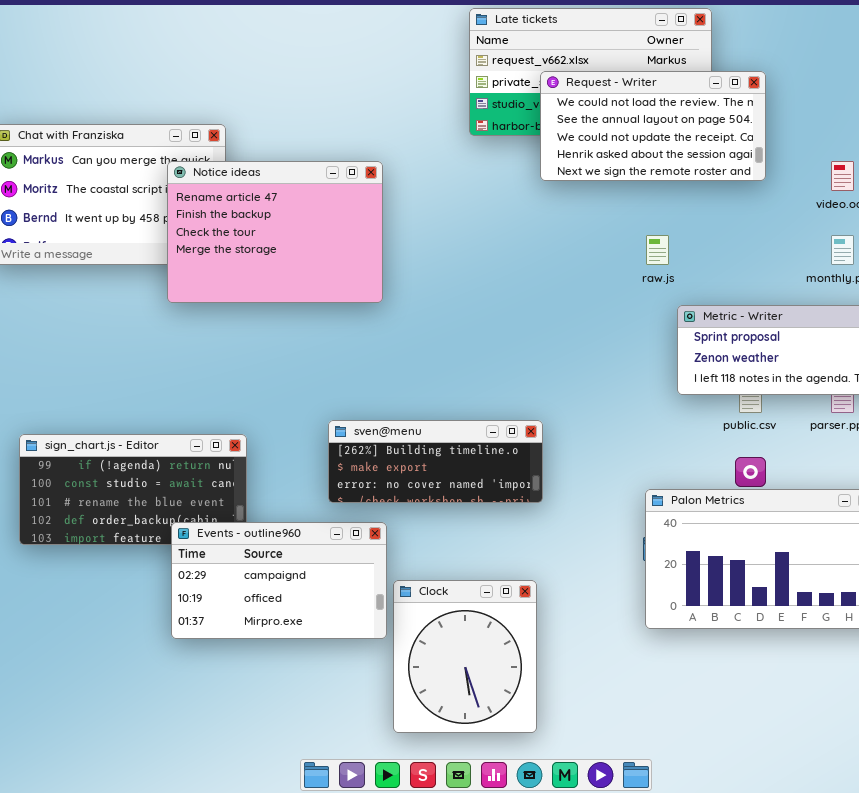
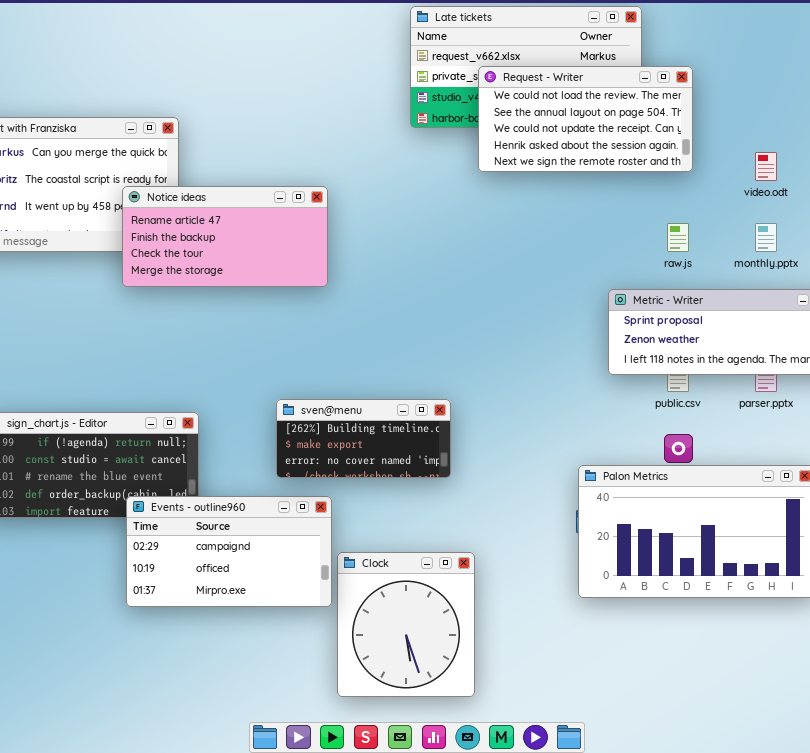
Notice ideas: [167,161,383,303] -> [122,186,328,287], resized
raw.js: [646,235,669,265] -> [667,223,689,252], moved
sven@menu: [328,420,543,503] -> [276,399,451,478], resized

